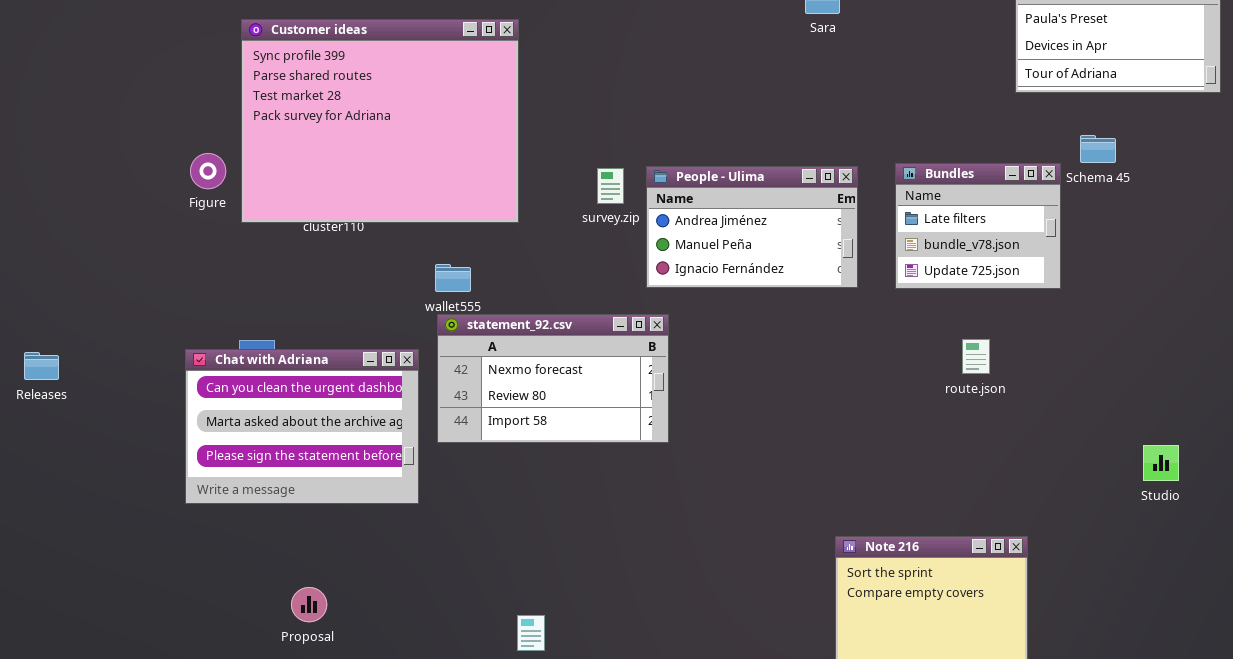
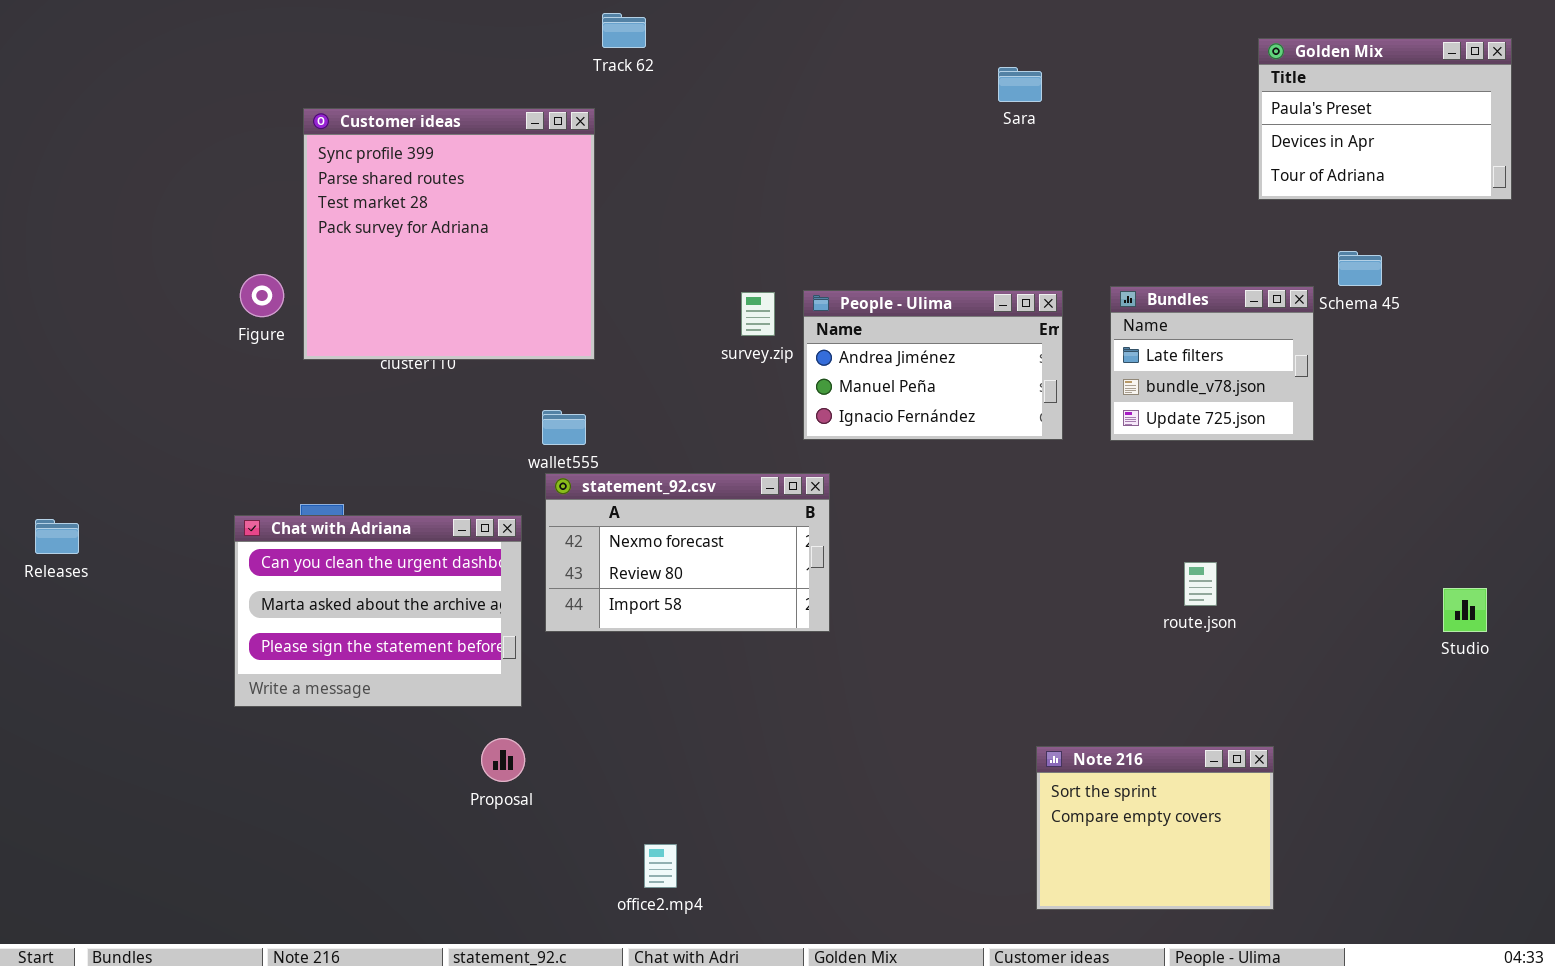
Customer ideas: [241,19,519,223] -> [303,108,595,360], resized
route.json: [962,339,990,374] -> [1184,562,1217,606], moved
Studio: [1143,445,1179,481] -> [1443,588,1487,632], moved
Proposal: [291,587,327,622] -> [481,738,525,782], moved

